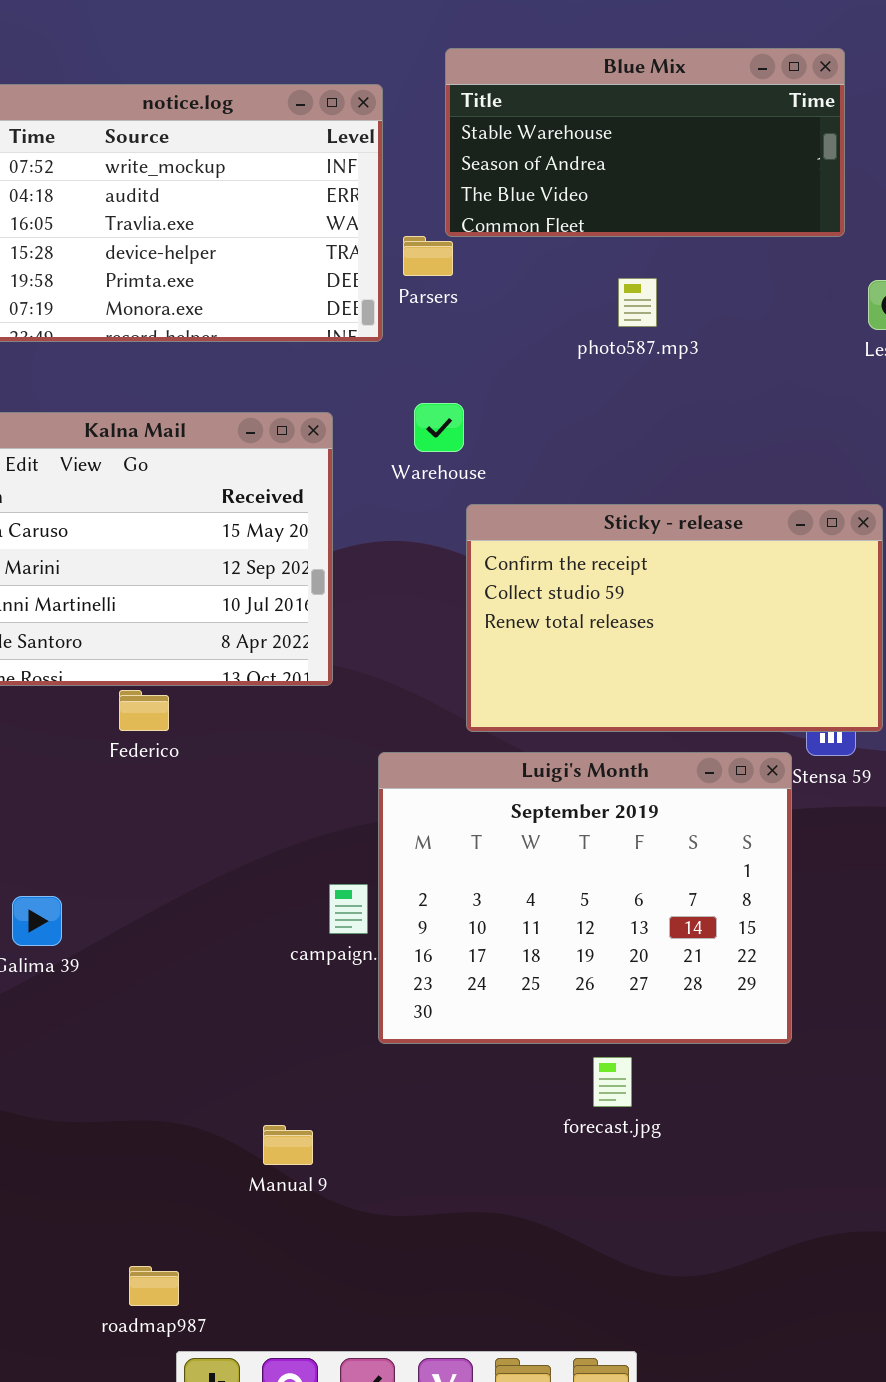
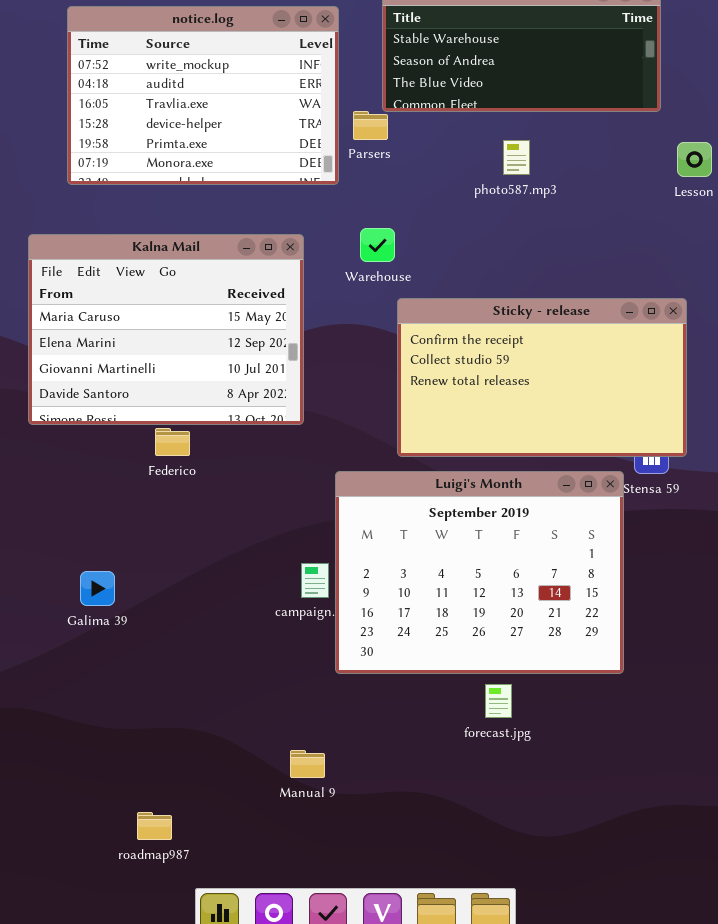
Manual 9: [263,1125,313,1165] -> [290,750,325,778], moved
roadmap987: [129,1266,179,1306] -> [137,812,172,840], moved

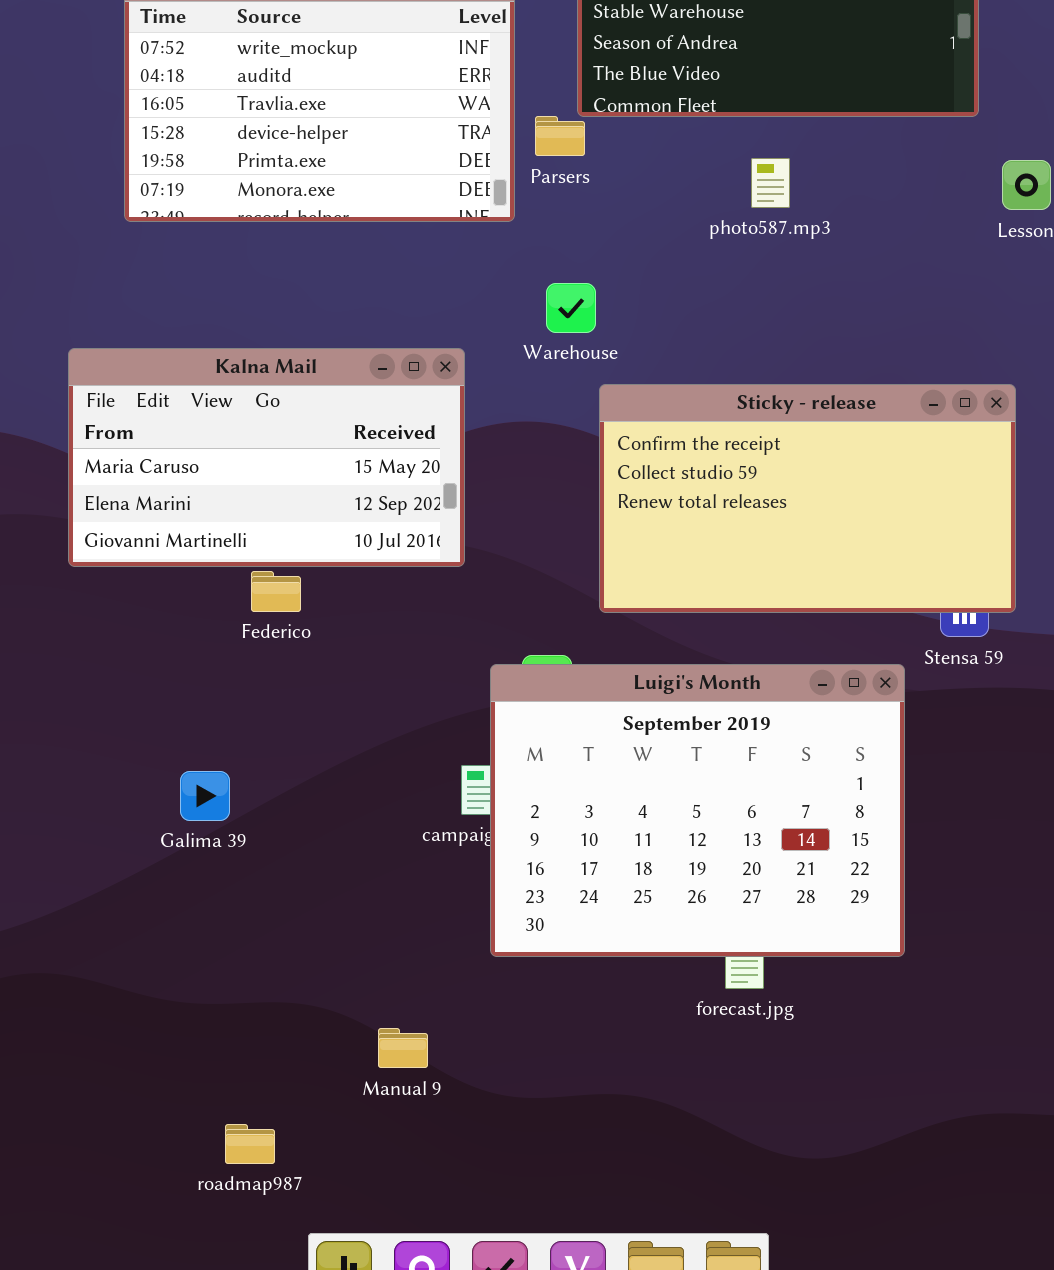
Kalna Mail: [28,234,304,425] -> [68,348,465,567], resized
Luigi's Month: [335,471,624,674] -> [490,664,905,957], moved
Galima 39: [80,571,115,606] -> [180,771,230,821], moved
Manual 9: [290,750,325,778] -> [378,1028,428,1068], moved

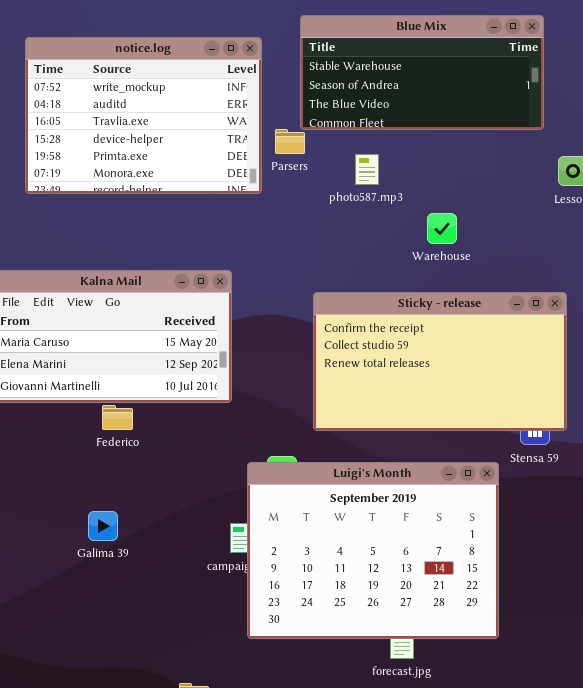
photo587.mp3: [751,158,790,208] -> [355,154,379,185], moved
Warehouse: [546,283,596,333] -> [427,213,457,244], moved
Galima 39: [180,771,230,821] -> [88,511,118,541], moved

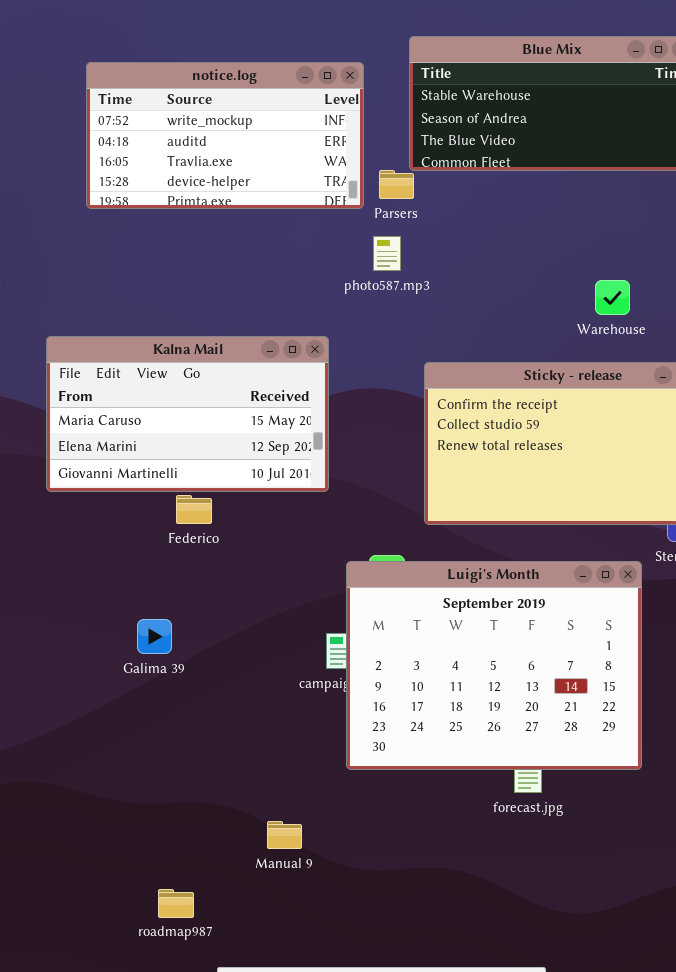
notice.log: [25,37,262,194] -> [86,62,364,209], resized
photo587.mp3: [355,154,379,185] -> [373,236,401,271], moved
Warehouse: [427,213,457,244] -> [595,280,630,315], moved
Galima 39: [88,511,118,541] -> [137,619,172,654], moved

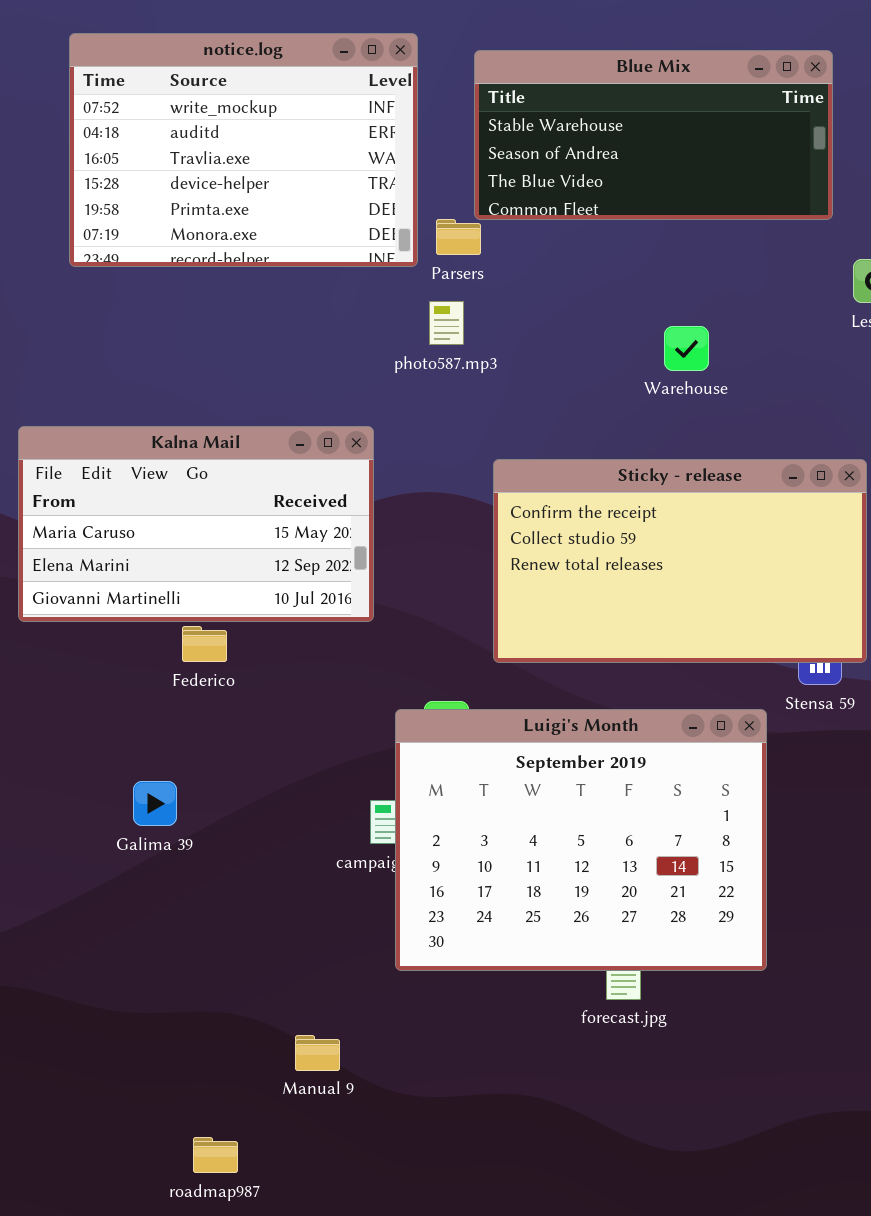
notice.log: [86,62,364,209] -> [69,33,418,267], resized
Warehouse: [595,280,630,315] -> [664,326,709,371], moved
roadmap987: [158,889,194,918] -> [193,1137,238,1173], moved

